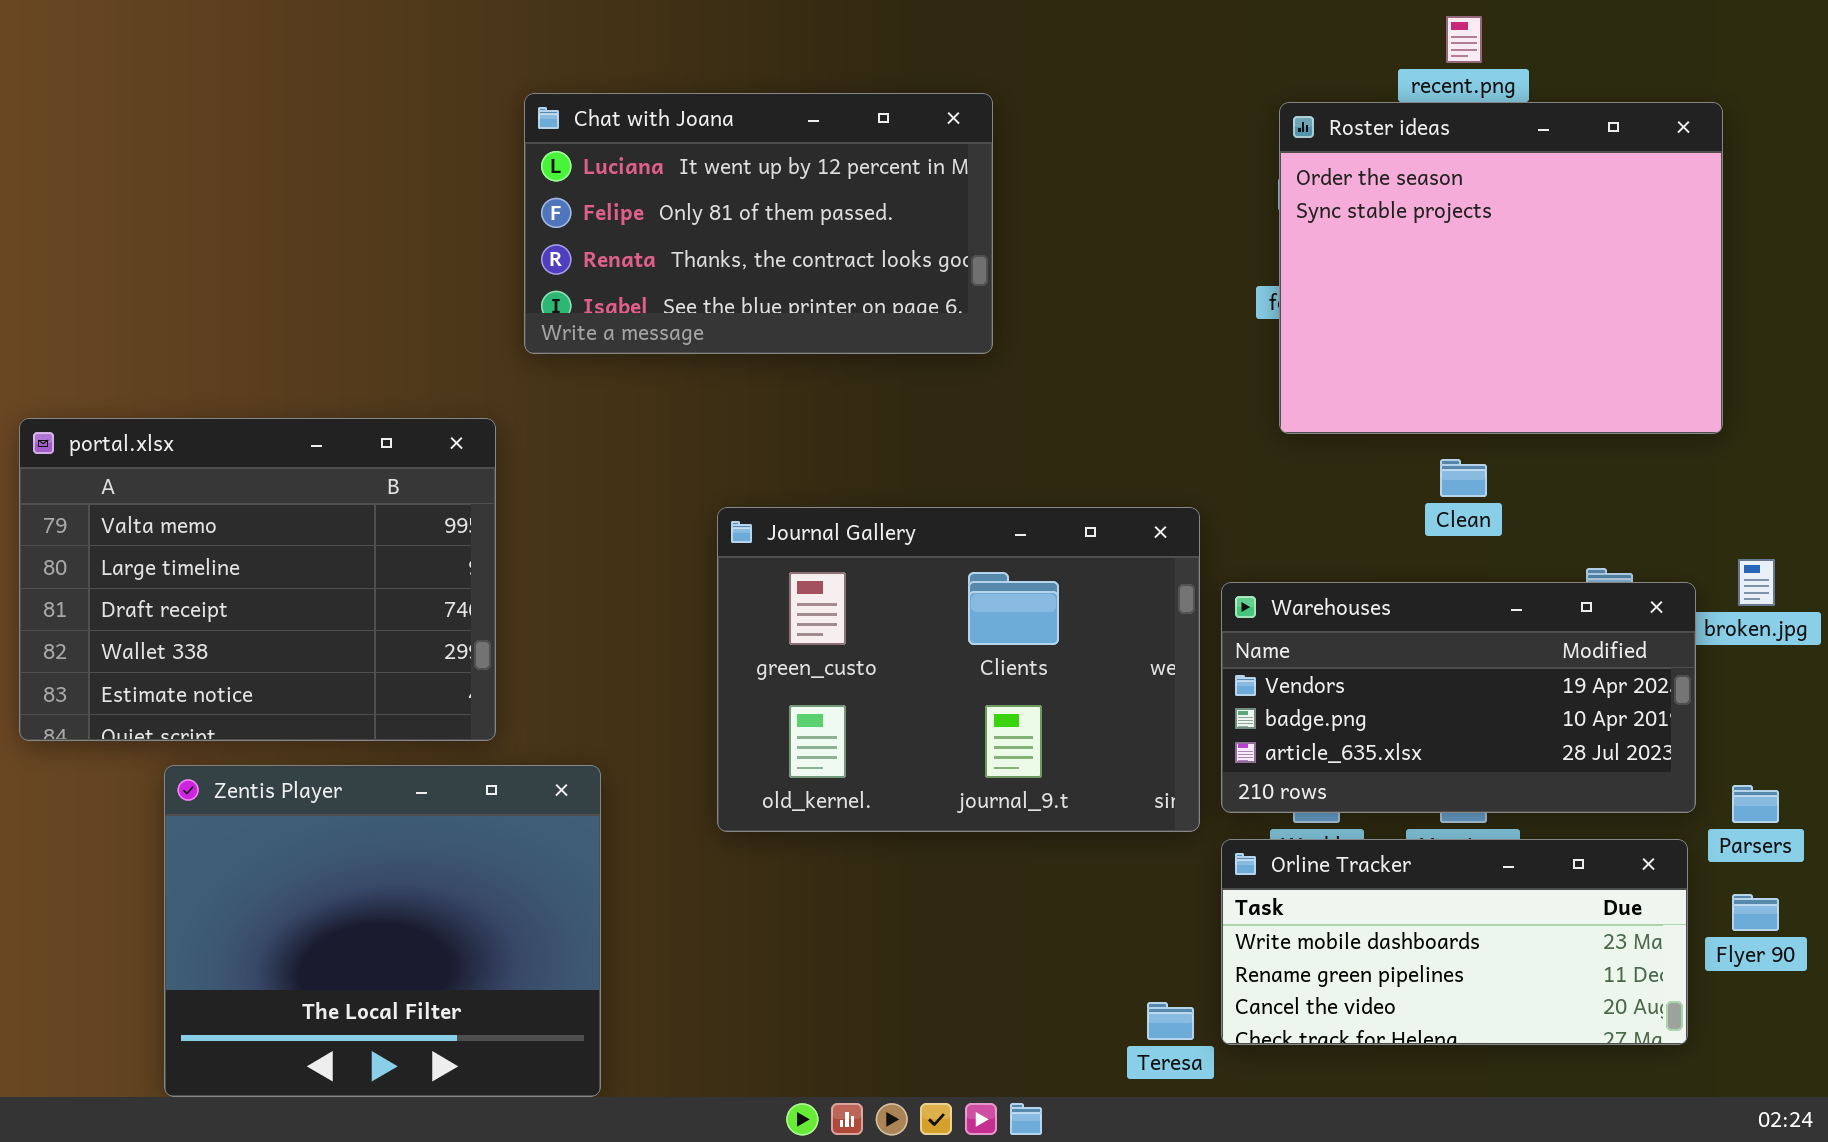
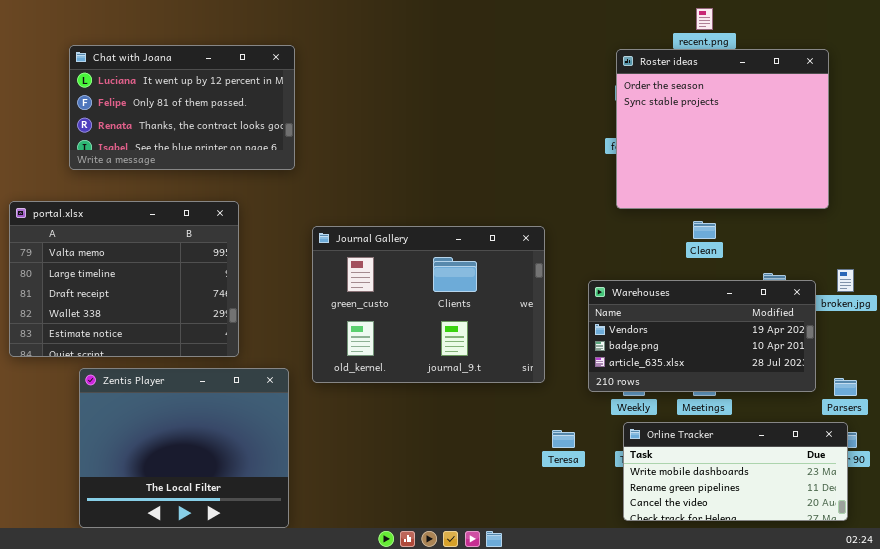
Chat with Joana: [524,93,993,354] -> [69,45,295,170], moved
Journal Gallery: [717,507,1200,832] -> [312,226,545,383], moved
Orline Tracker: [1221,839,1688,1045] -> [623,422,848,521], moved
Teresa: [1147,1002,1194,1040] -> [552,430,575,448], moved

